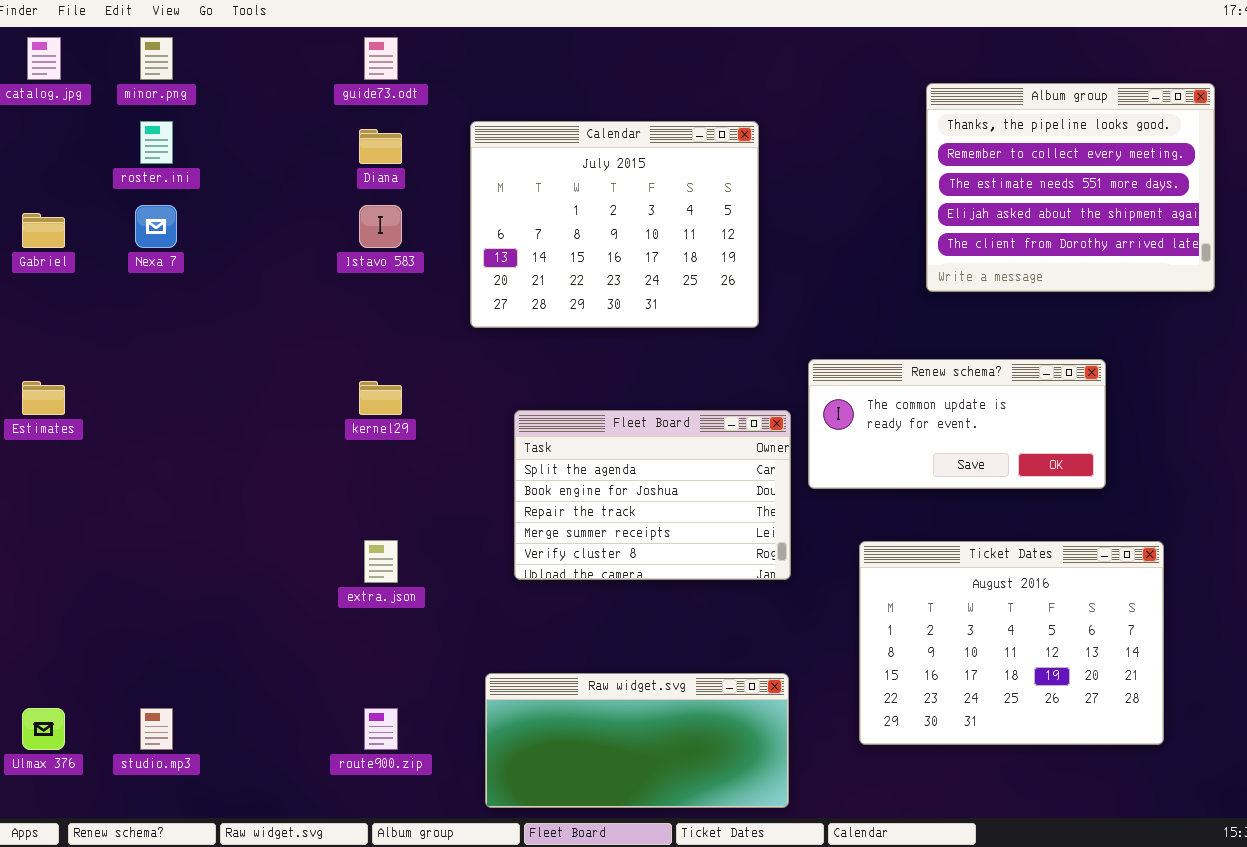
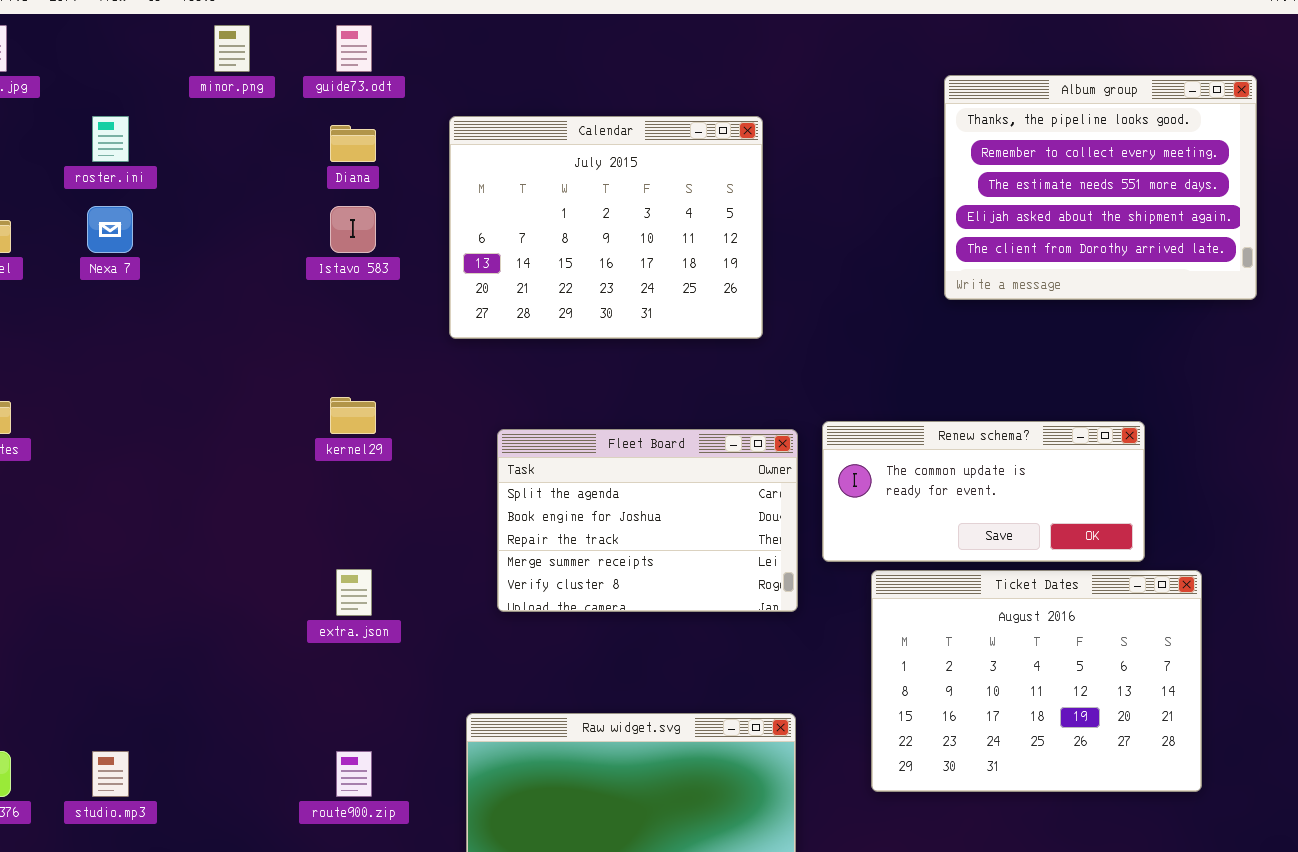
minor.png: [140,37,173,80] -> [214,25,250,72], moved
Renew schema?: [808,359,1106,489] -> [822,421,1145,562], moved

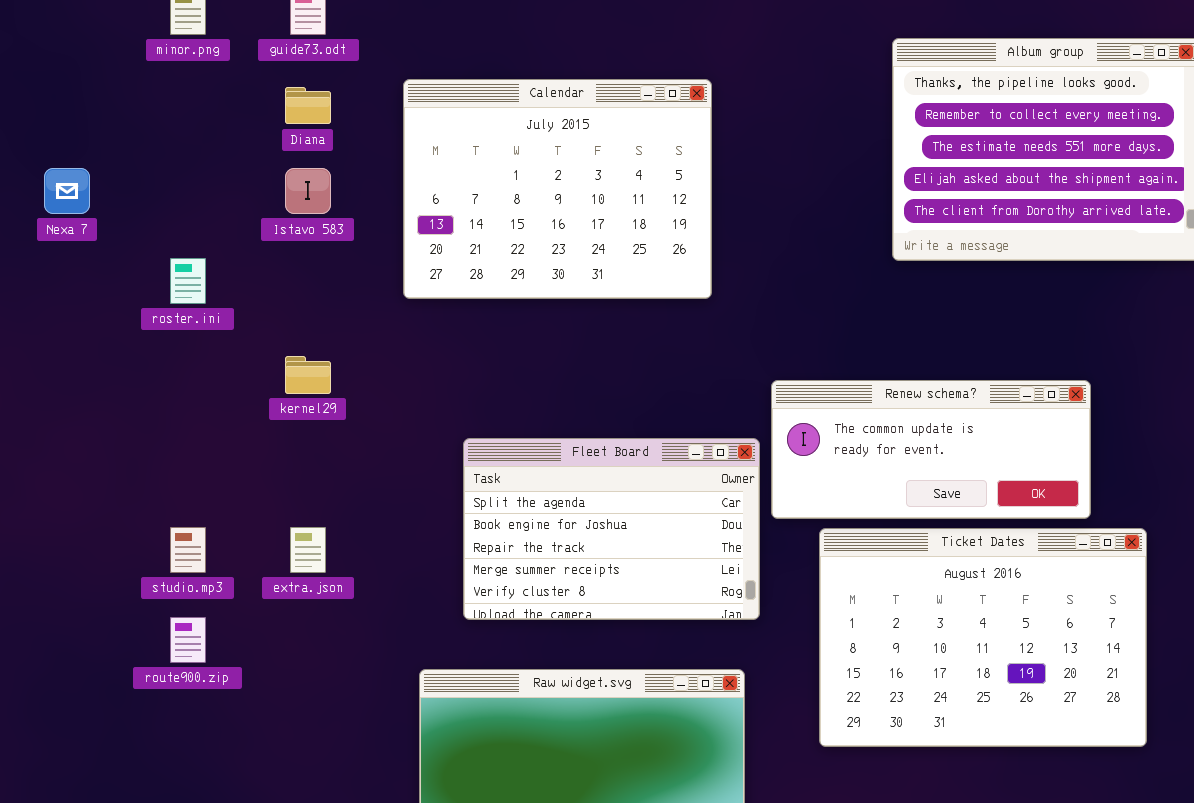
roster.ini: [92,116,129,162] -> [170,258,206,304], moved
Fleet Board: [497,429,798,612] -> [463,438,760,620], moved
studio.mp3: [92,751,129,797] -> [170,527,206,573], moved
route900.zip: [336,751,372,797] -> [170,617,206,663], moved

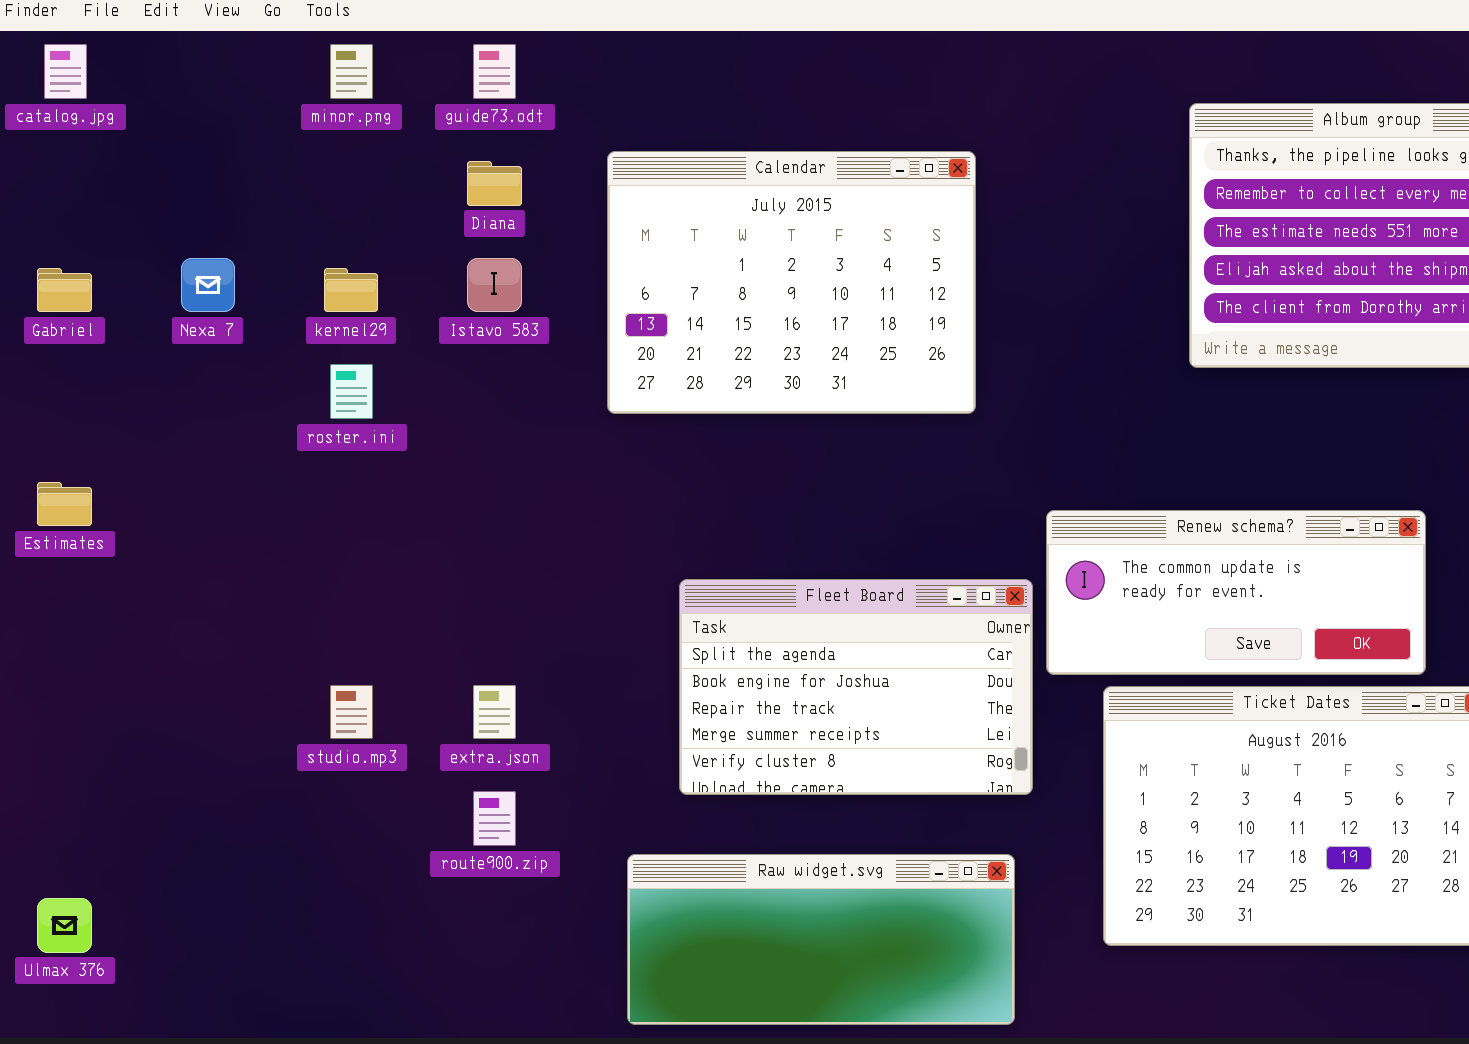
kernel29: [285,356,331,394] -> [324,268,378,312], moved
route900.zip: [170,617,206,663] -> [473,791,516,846], moved

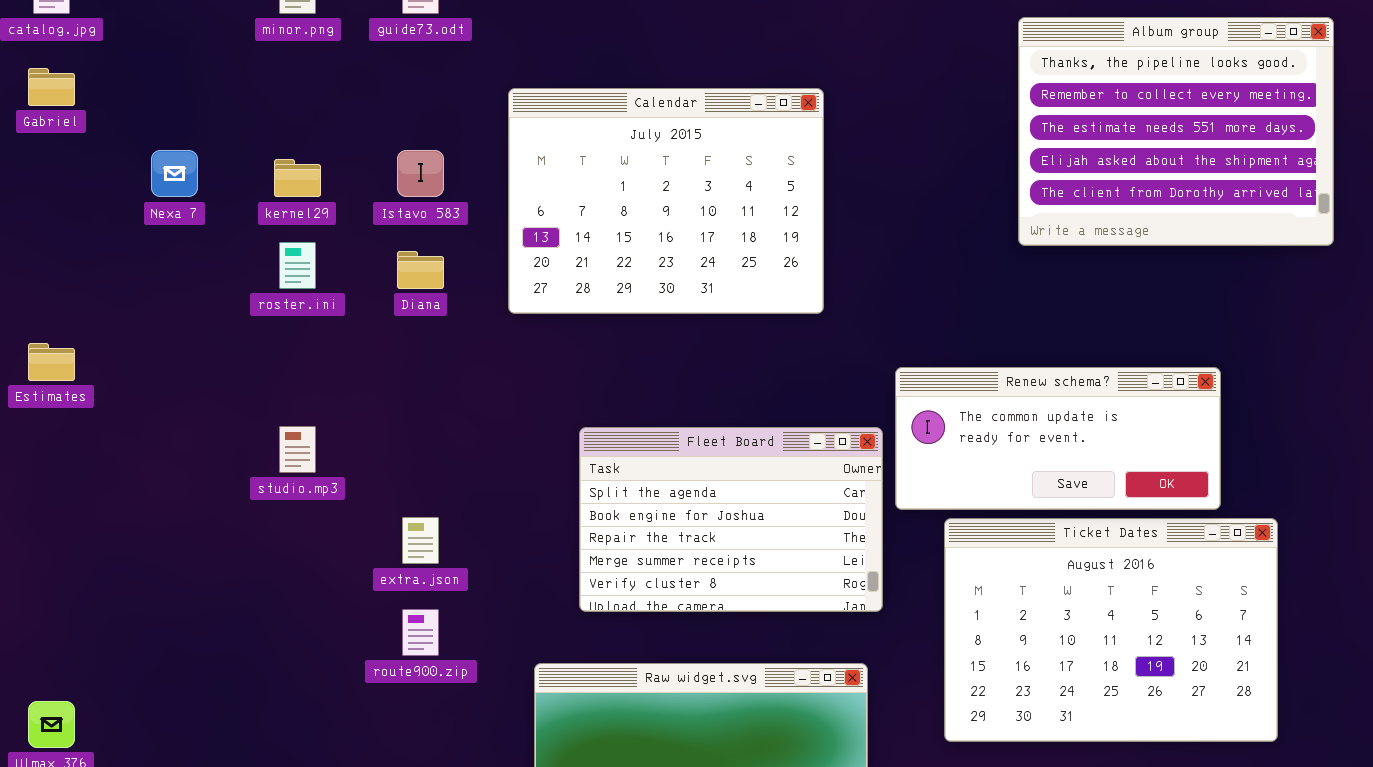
Calendar: [607,151,976,414] -> [508,88,824,314], moved
Diana: [467,161,522,206] -> [397,251,444,289], moved
Gabriel: [37,268,92,312] -> [28,68,75,106], moved
studio.mp3: [330,685,373,739] -> [279,426,316,473], moved

